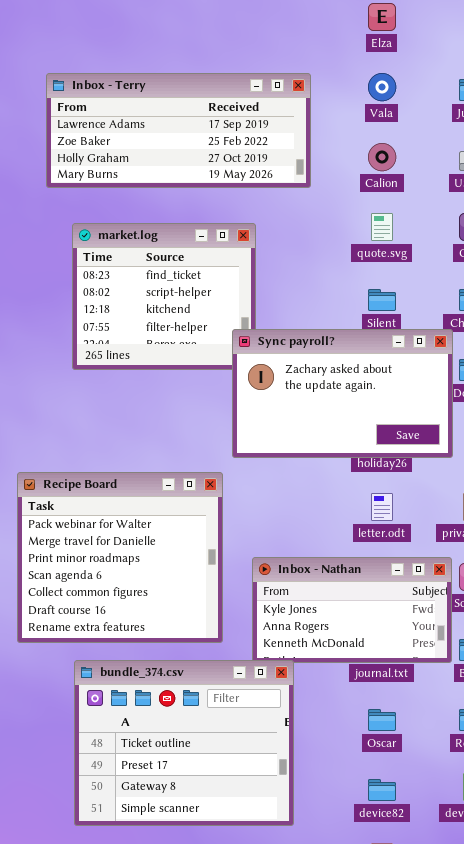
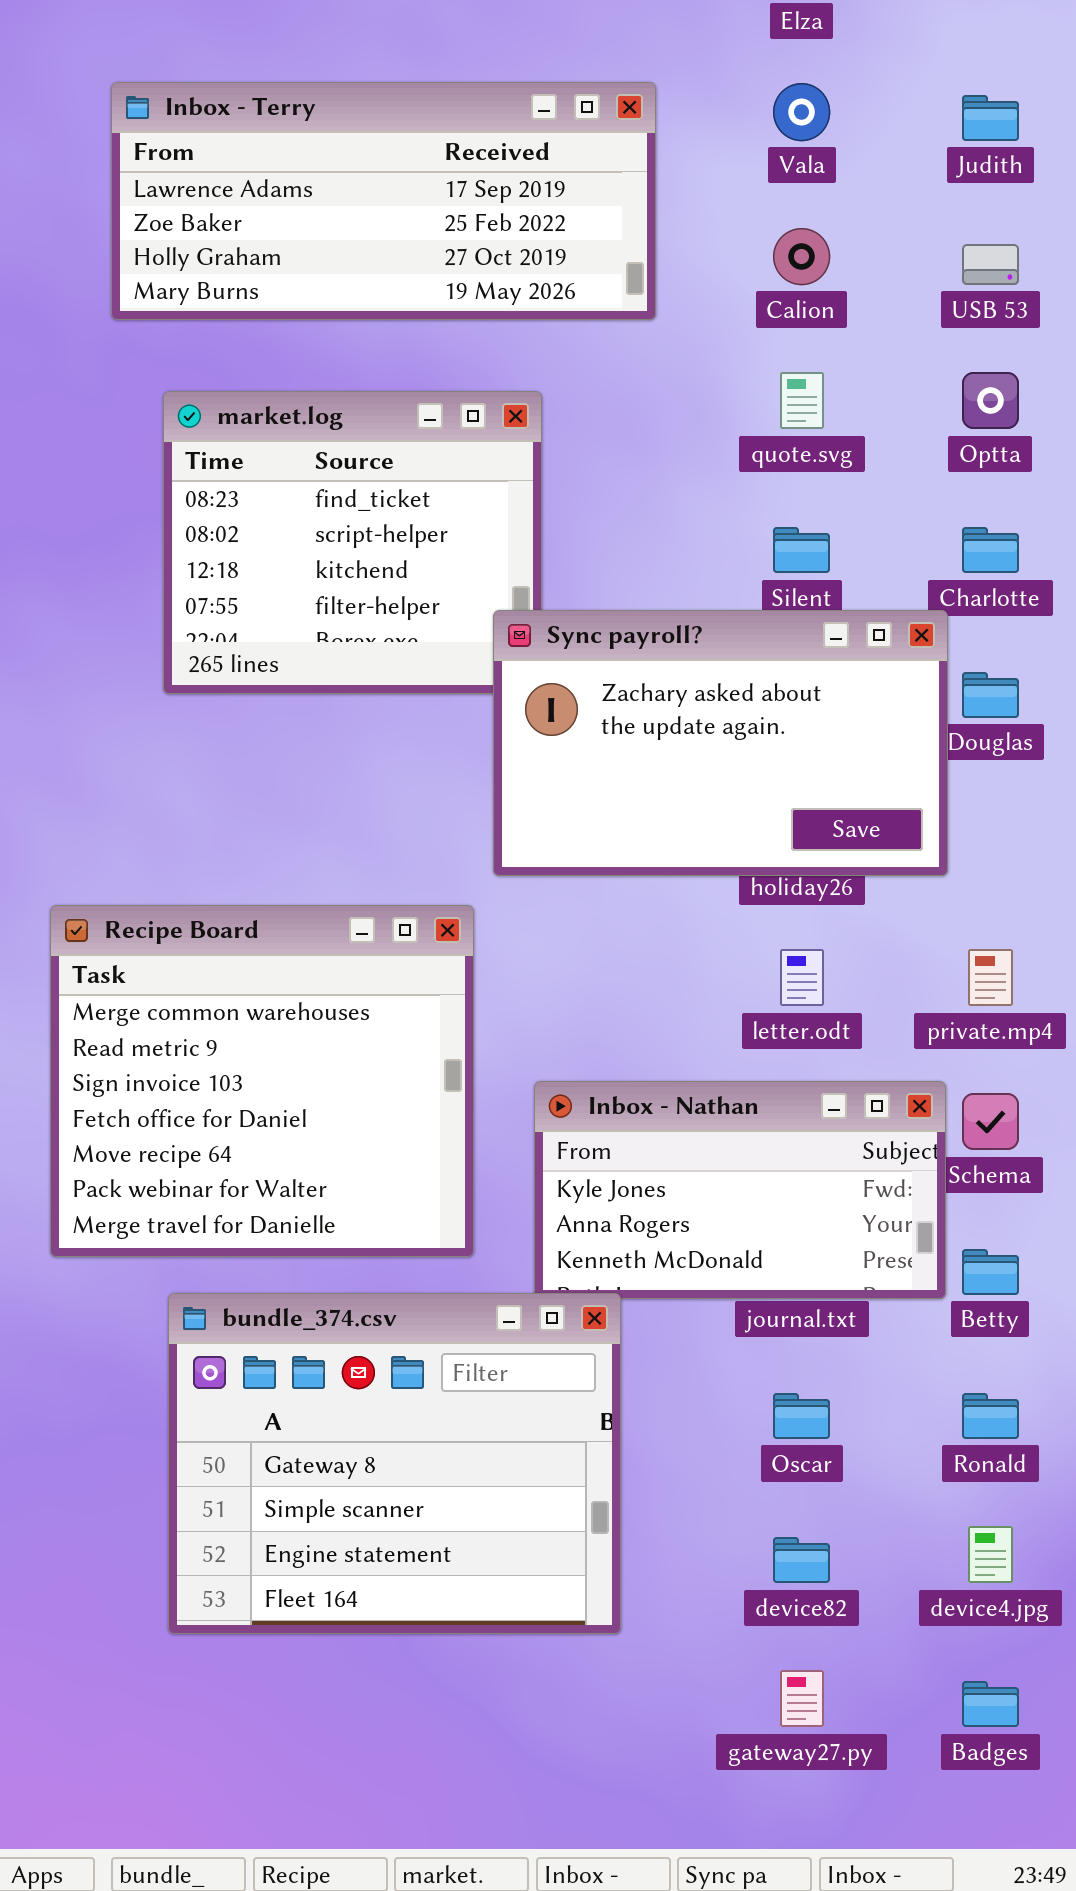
Recipe Board: [17,472,223,643] -> [50,905,474,1257], scrolled up 5 rows
bundle_374.csv: [74,660,294,826] -> [168,1293,621,1634], scrolled down 2 rows

